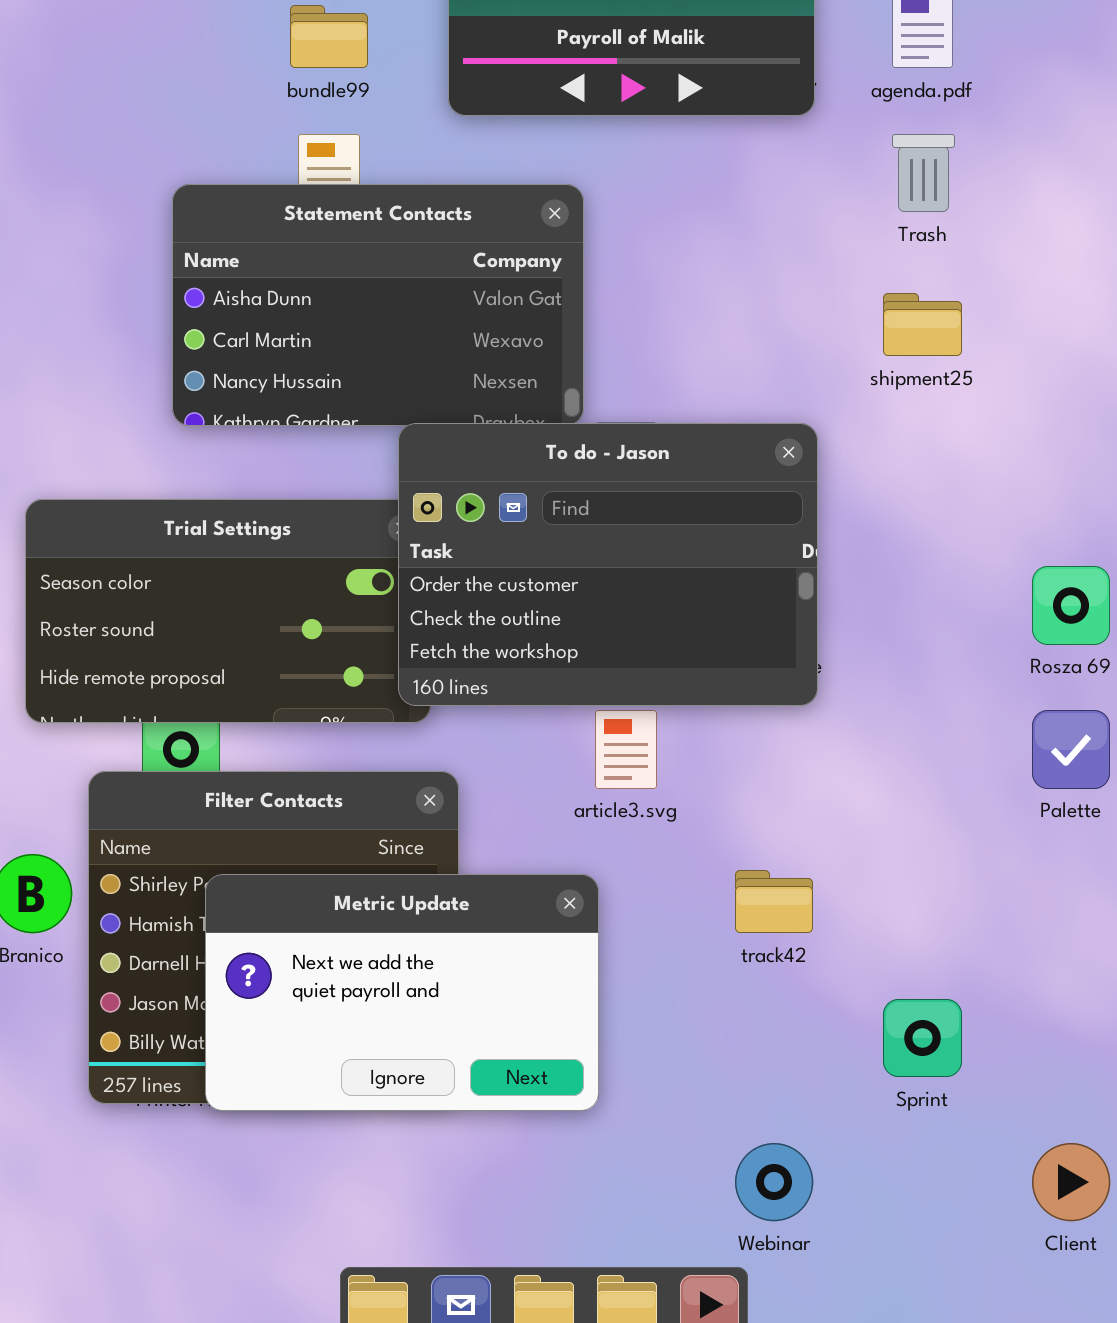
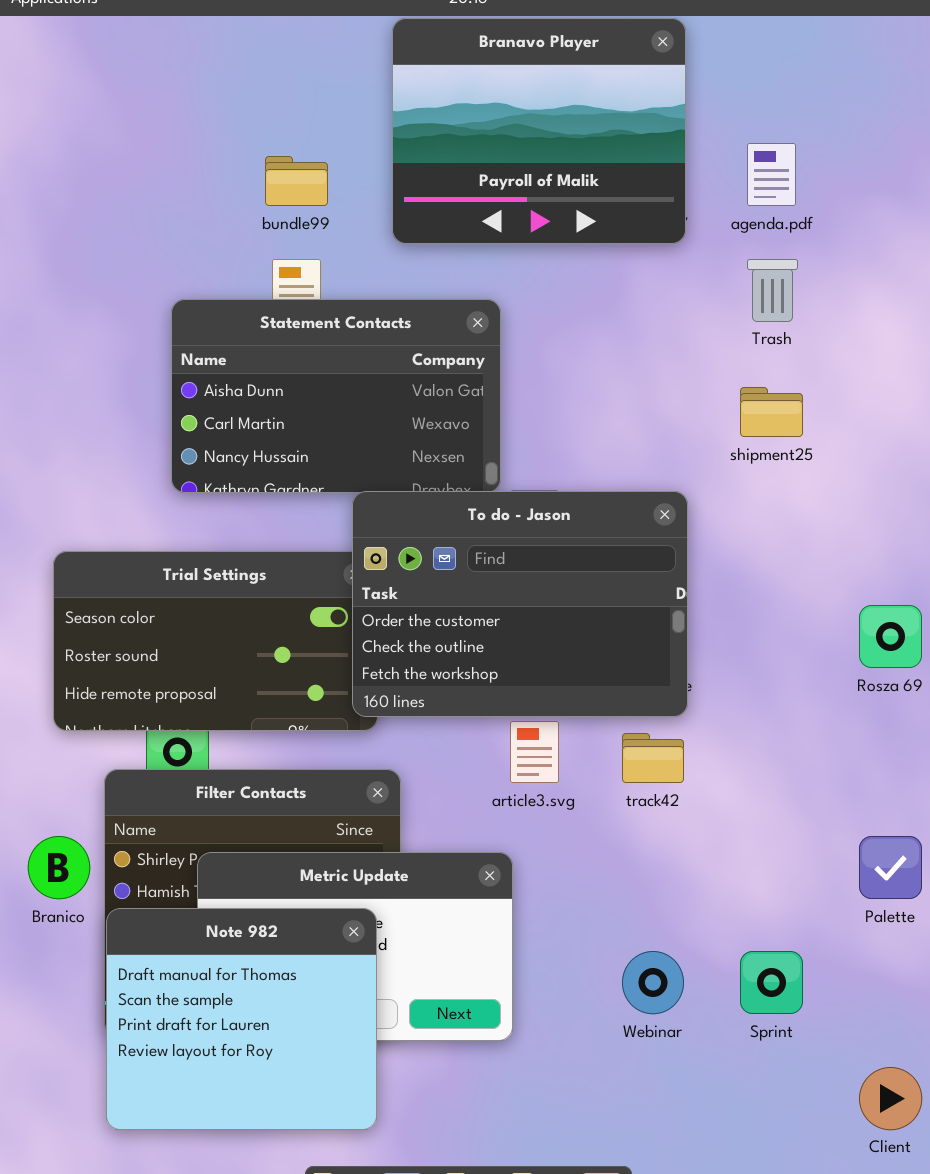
Palette: [1032,710,1110,789] -> [859,836,922,899], moved
track42: [735,870,813,933] -> [622,733,684,783], moved
Note 982: none -> [106,908,377,1130], opened
Webinar: [735,1143,813,1221] -> [622,951,684,1014], moved

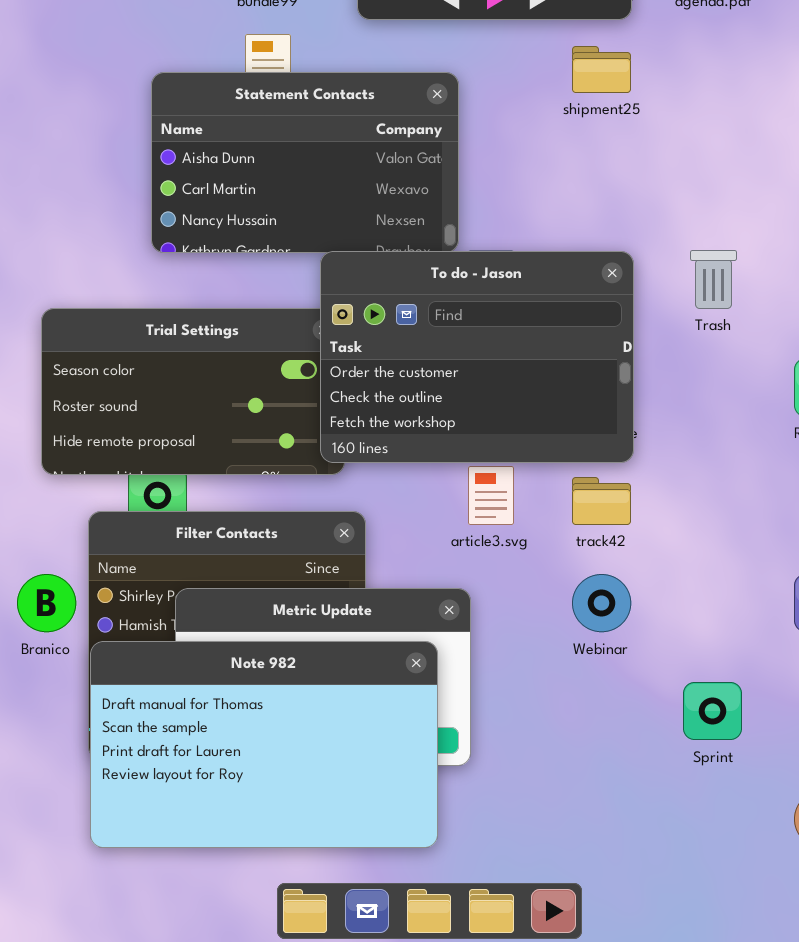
Trash: [747,259,798,322] -> [690,250,737,309], moved
shipment25: [740,387,803,437] -> [572,46,631,93], moved
Note 982: [106,908,377,1130] -> [90,641,438,848], resized
Webinar: [622,951,684,1014] -> [572,574,631,632], moved

